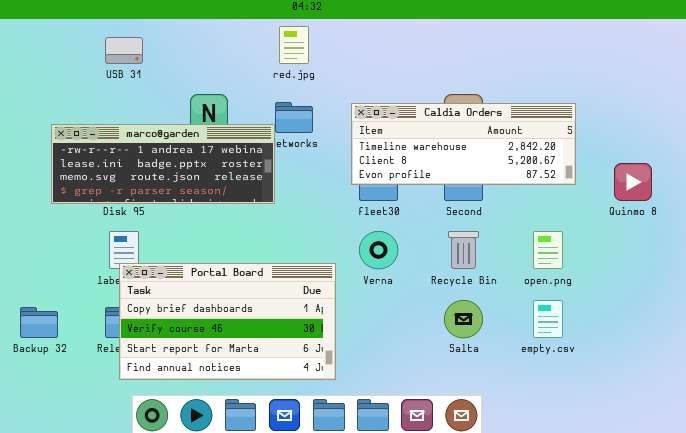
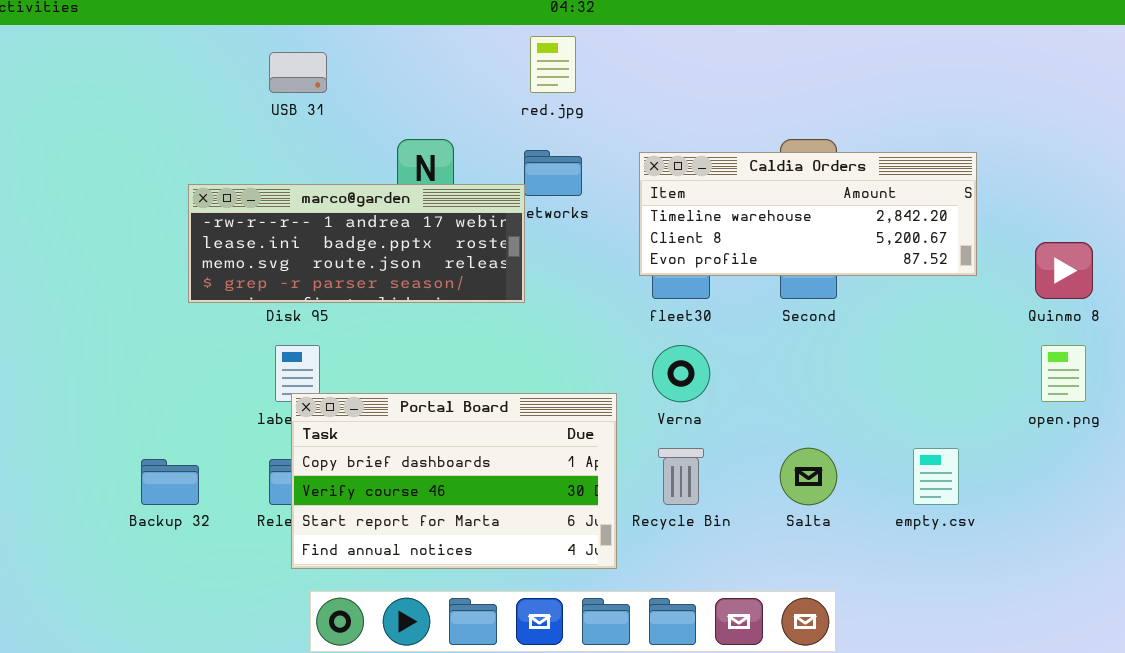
Recycle Bin: [448,231,479,269] -> [658,448,704,505], moved
open.png: [533,231,563,269] -> [1041,345,1086,402], moved

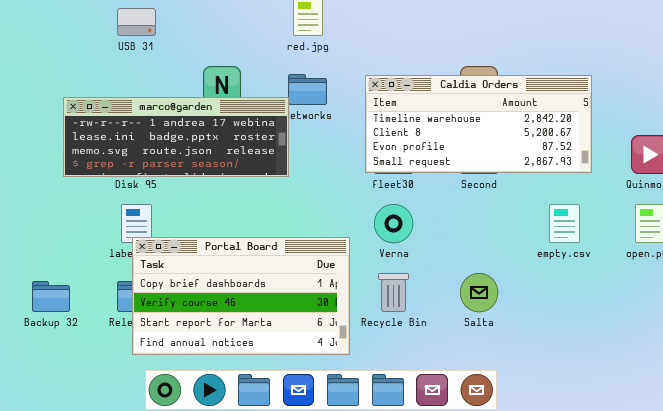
Caldia Orders: [639,152,977,276] -> [365,75,592,173], resized
empty.csv: [913,448,959,505] -> [549,204,580,243], moved

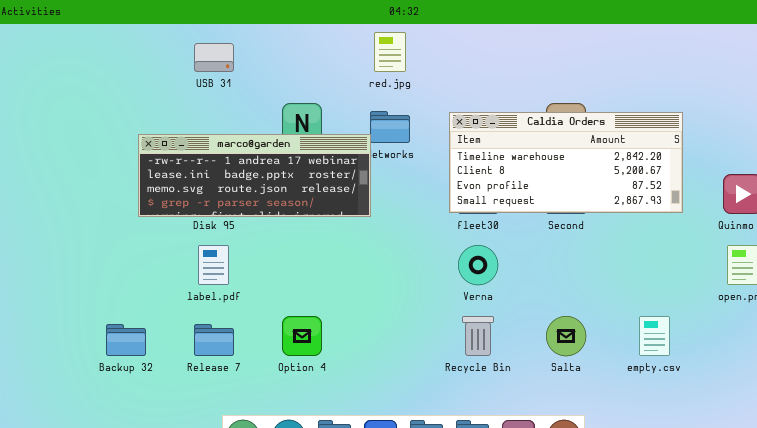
empty.csv: [549,204,580,243] -> [639,316,670,356], moved
Portal Board: [132,237,350,355] -> none, closed

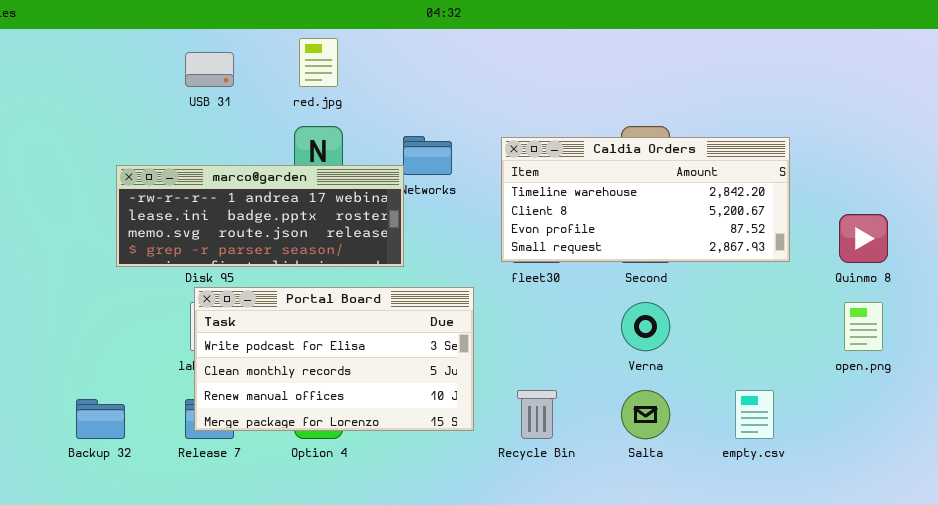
red.jpg: [374,32,406,72] -> [299,38,338,87], moved
Portal Board: none -> [194,287,474,431], opened
Verna: [458,245,498,285] -> [621,302,670,351], moved

